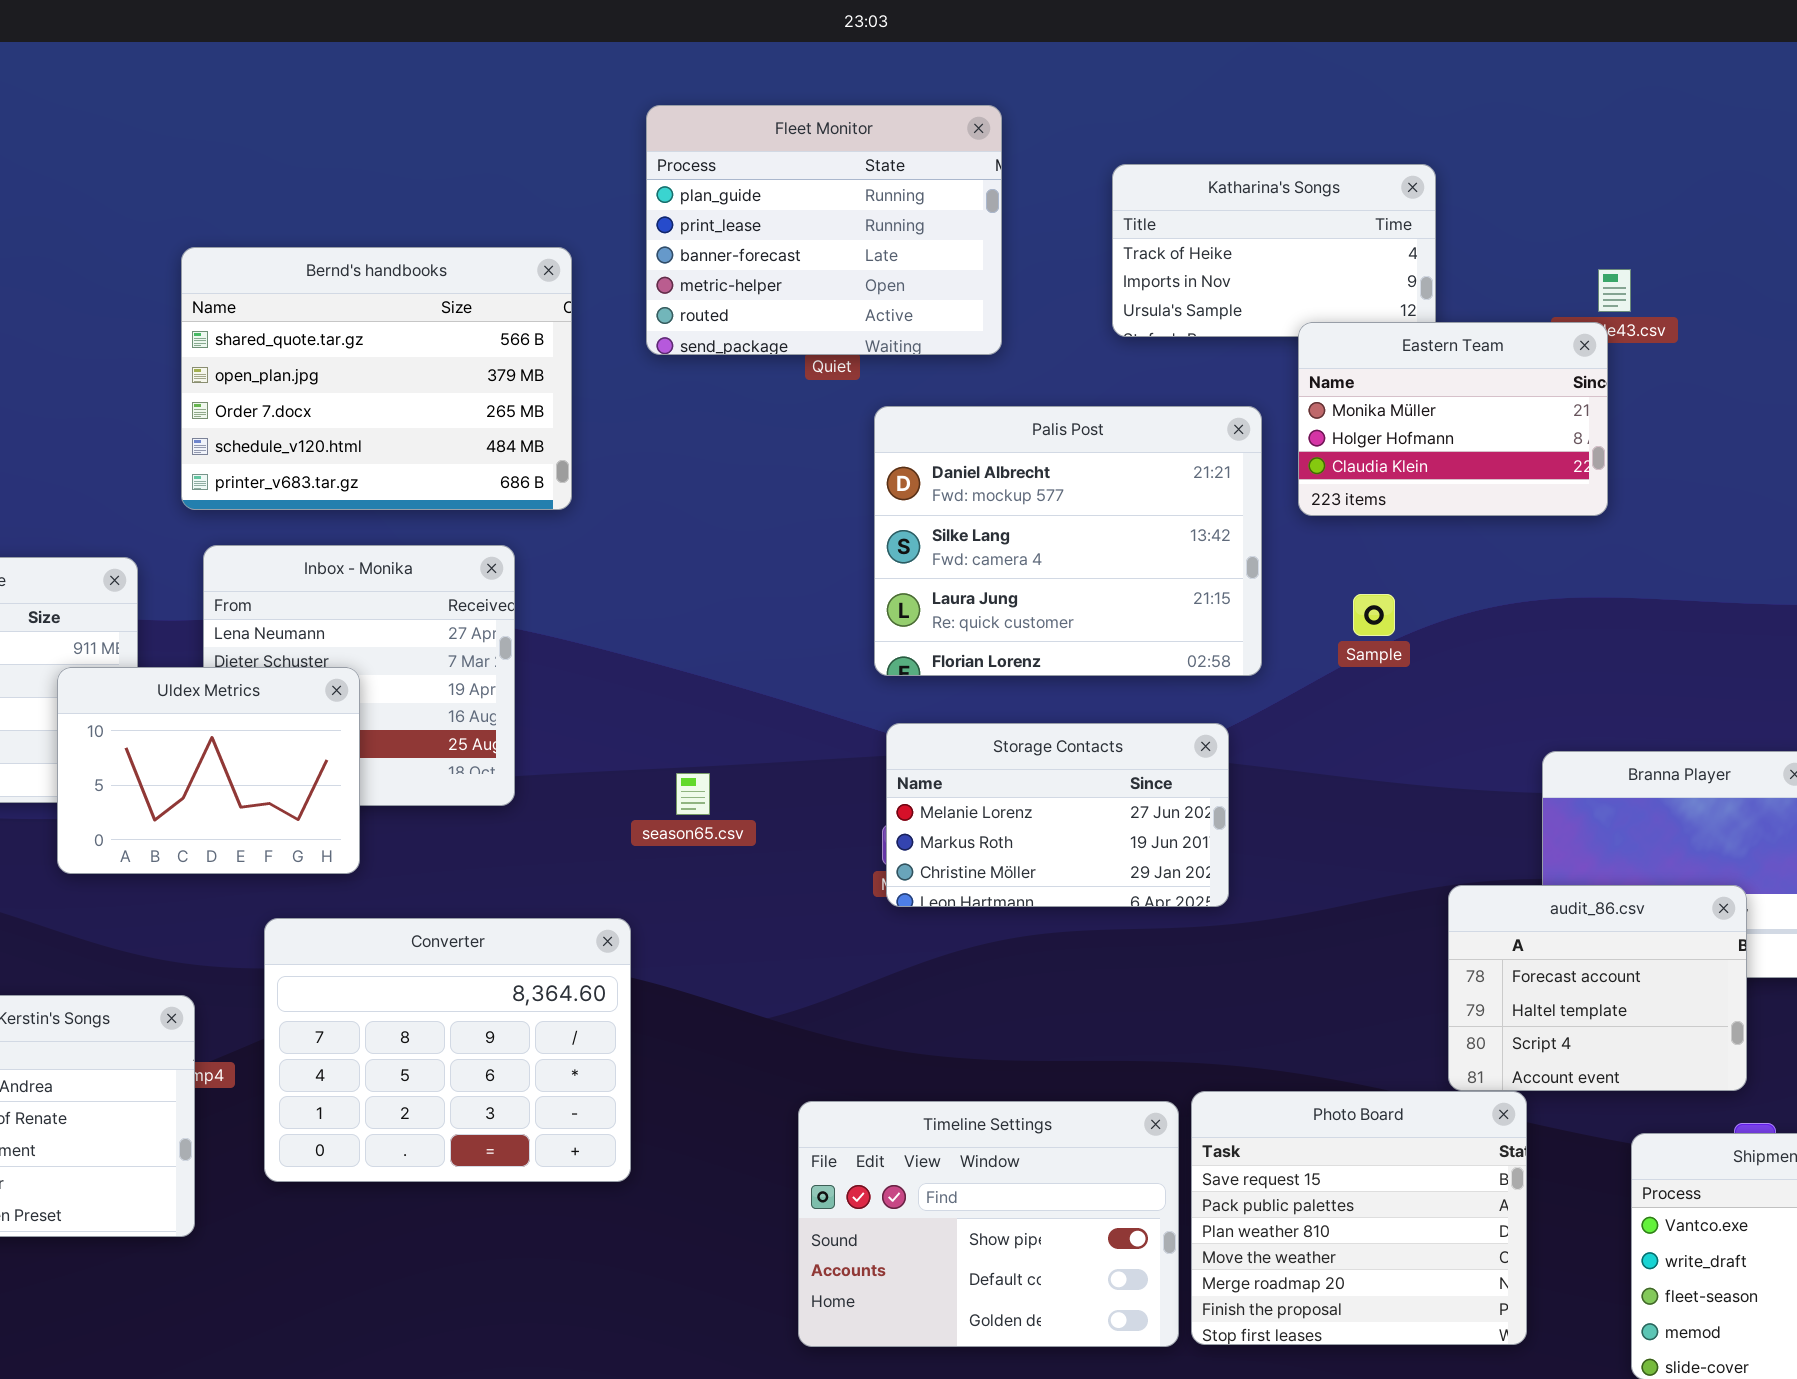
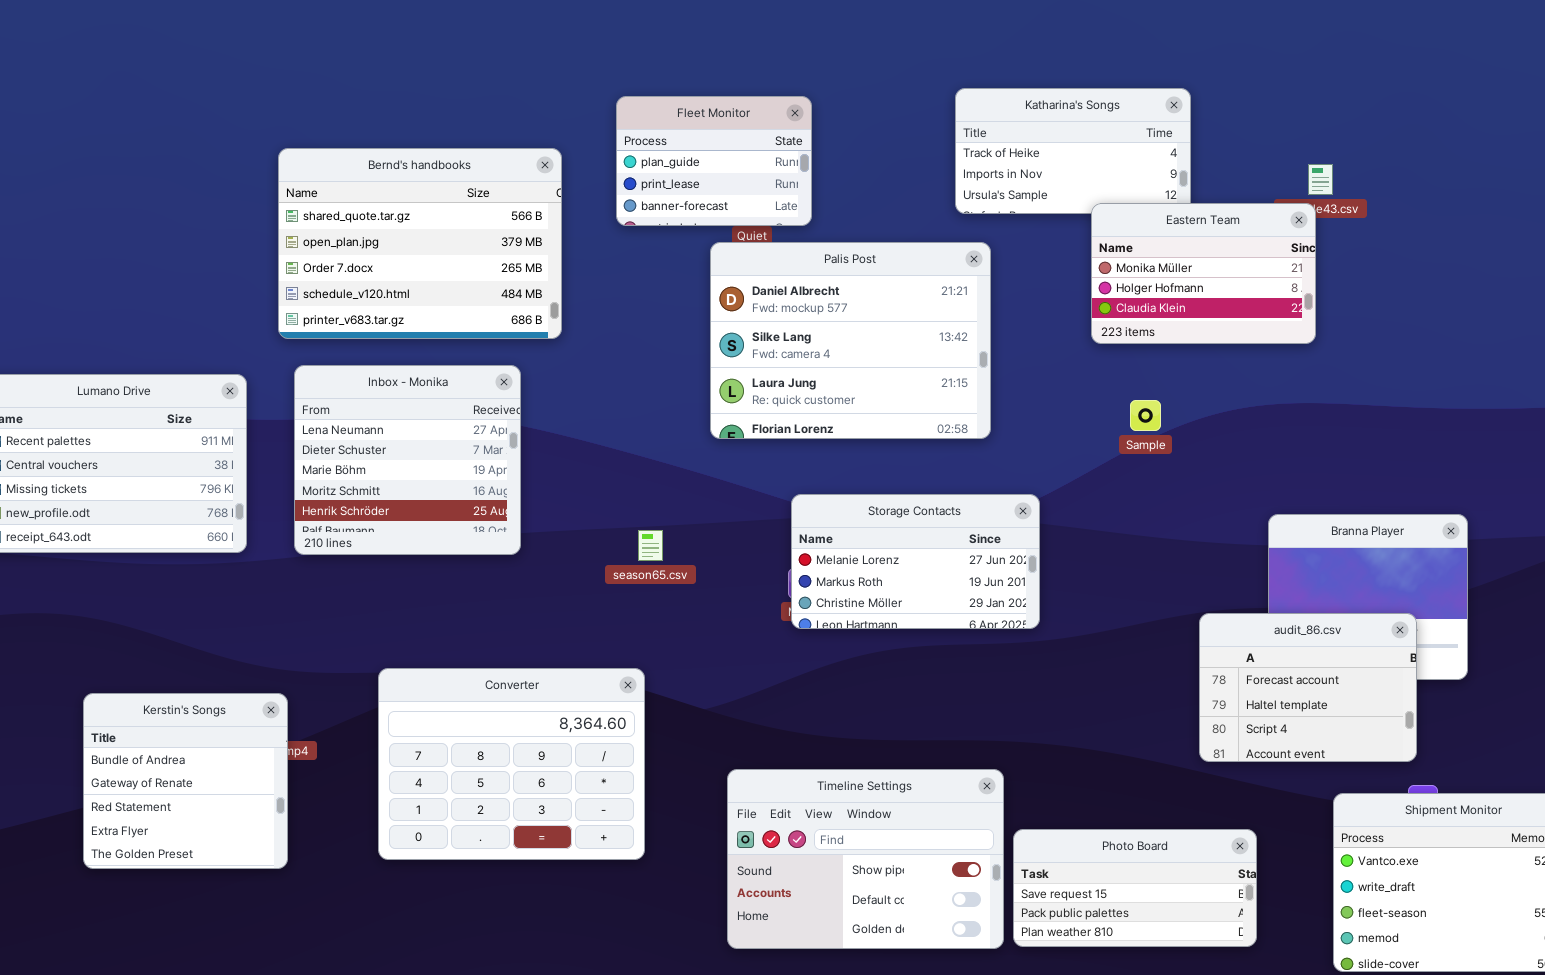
Fleet Monitor: [646,105,1002,355] -> [616,96,812,226], resized
Palis Post: [874,406,1262,676] -> [710,242,991,439], moved
Uldex Metrics: [57,667,360,874] -> none, closed
Converter: [264,918,631,1182] -> [378,668,645,860], moved
Photo Board: [1191,1091,1527,1345] -> [1013,829,1257,947], resized

